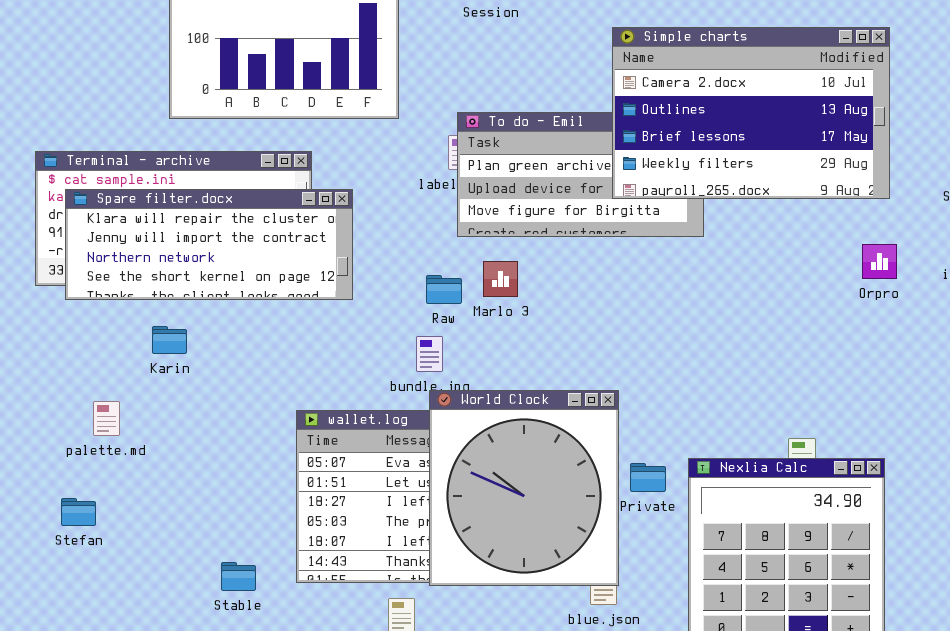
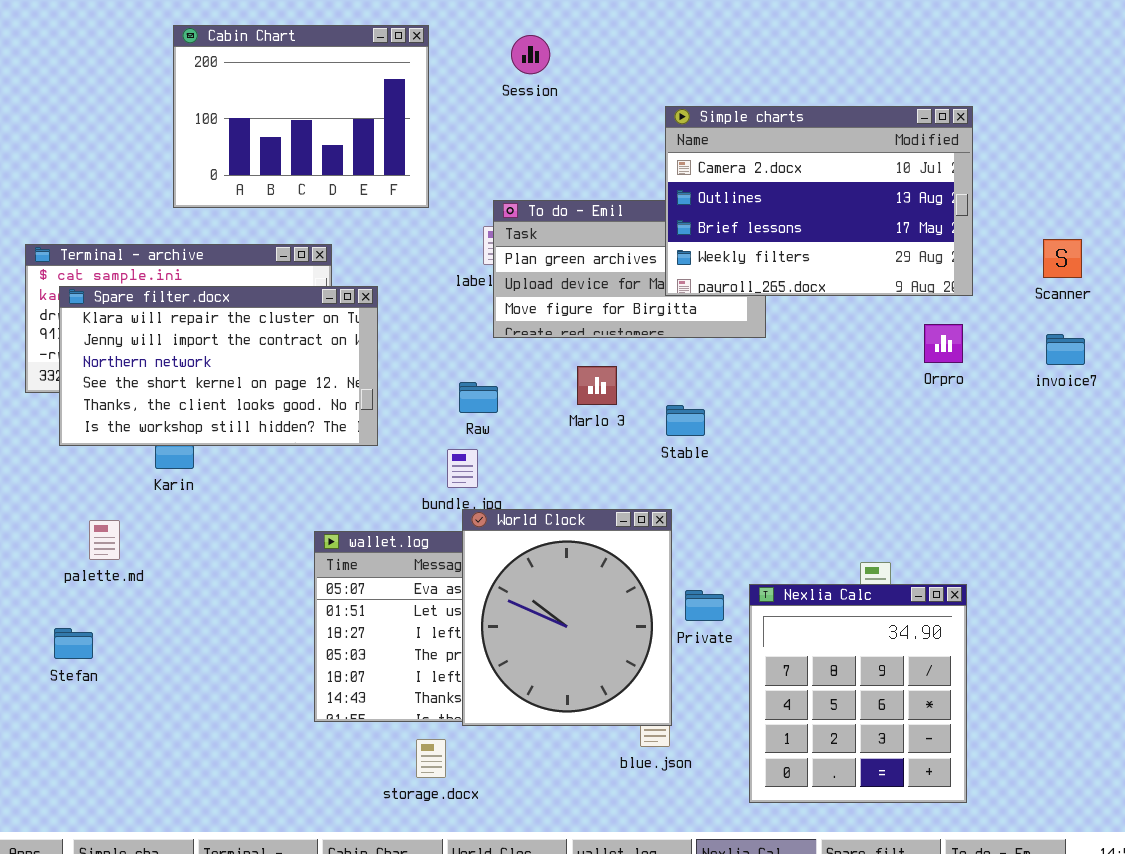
Spare filter.docx: [65,189,353,300] -> [59,286,378,446], resized
Orpro: [862,244,897,279] -> [924,324,963,363], moved
Marlo 3: [483,261,518,297] -> [577,366,617,405], moved
Stable: [221,562,256,591] -> [666,405,705,436], moved

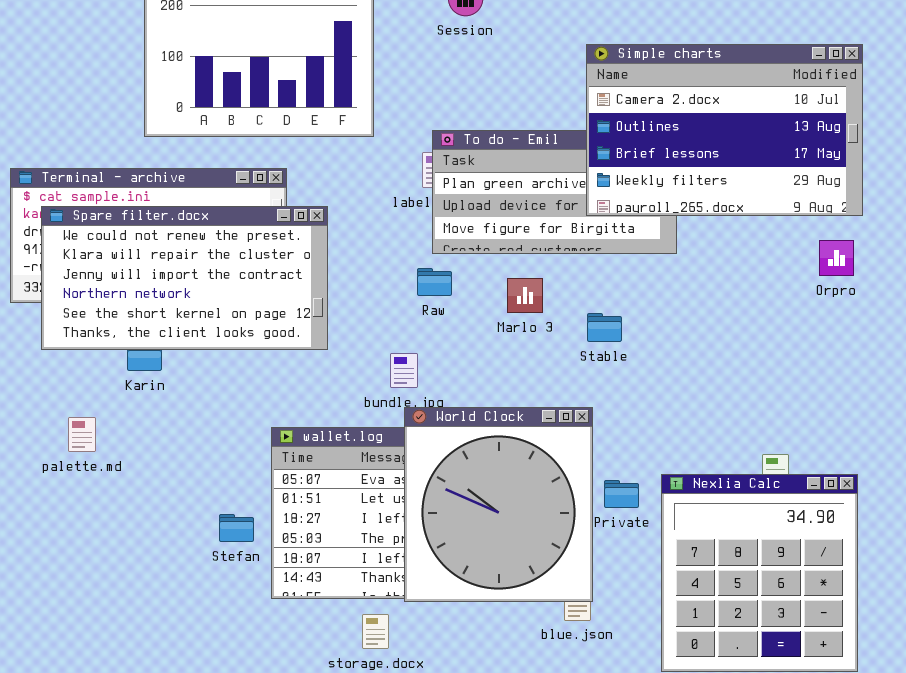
Spare filter.docx: [59,286,378,446] -> [41,206,328,350], scrolled up 1 row
Raw: [459,382,498,413] -> [417,268,452,296], moved
Stefan: [54,628,93,659] -> [219,514,254,542], moved

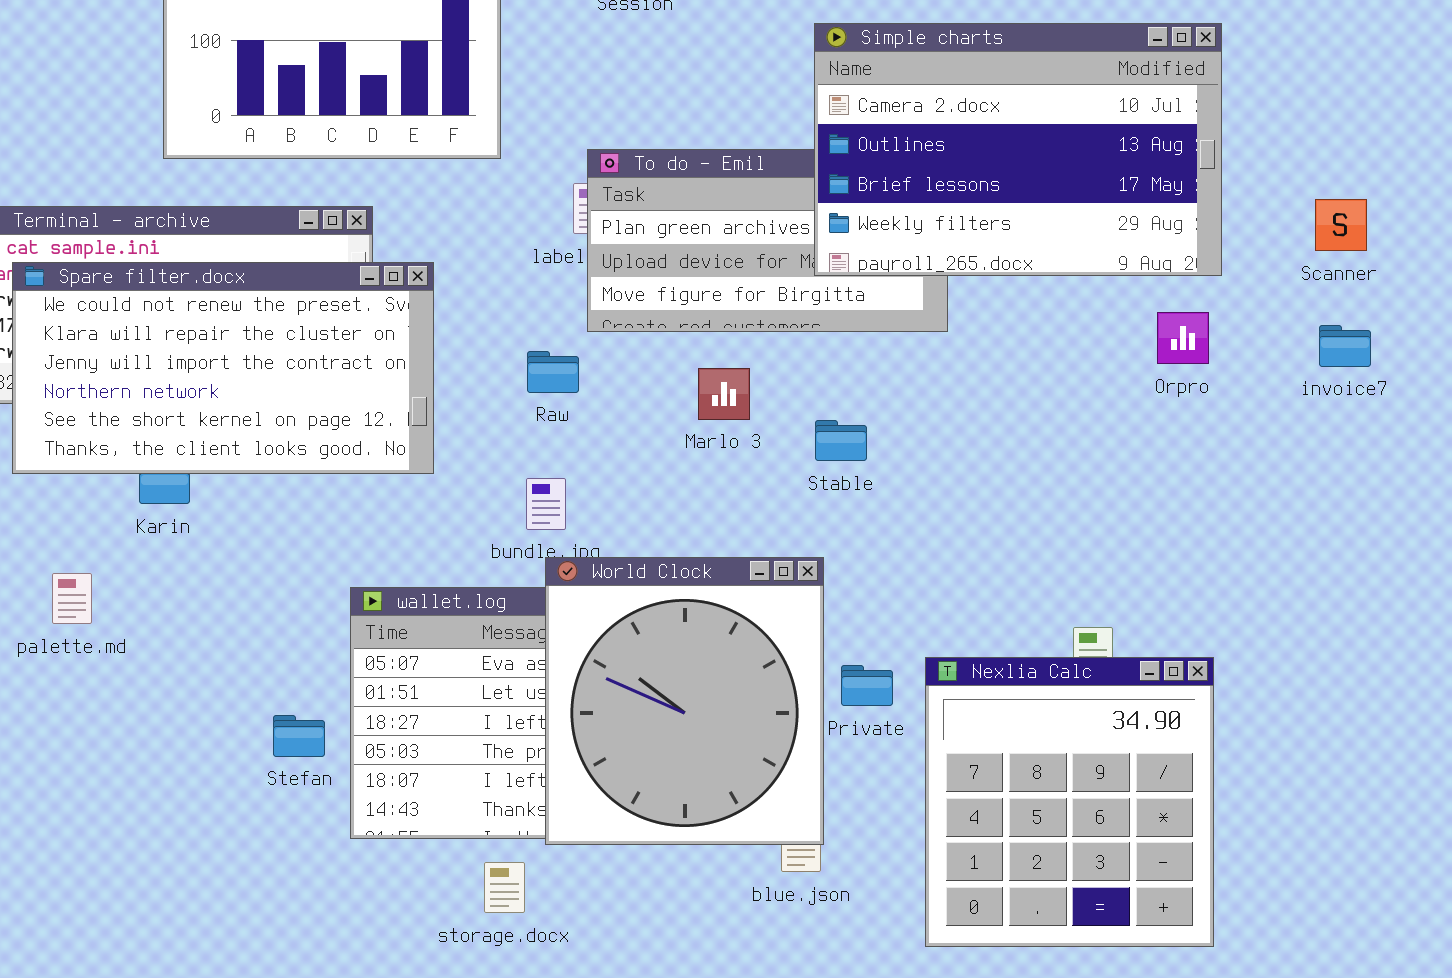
Raw: [417,268,452,296] -> [527,351,579,393], moved

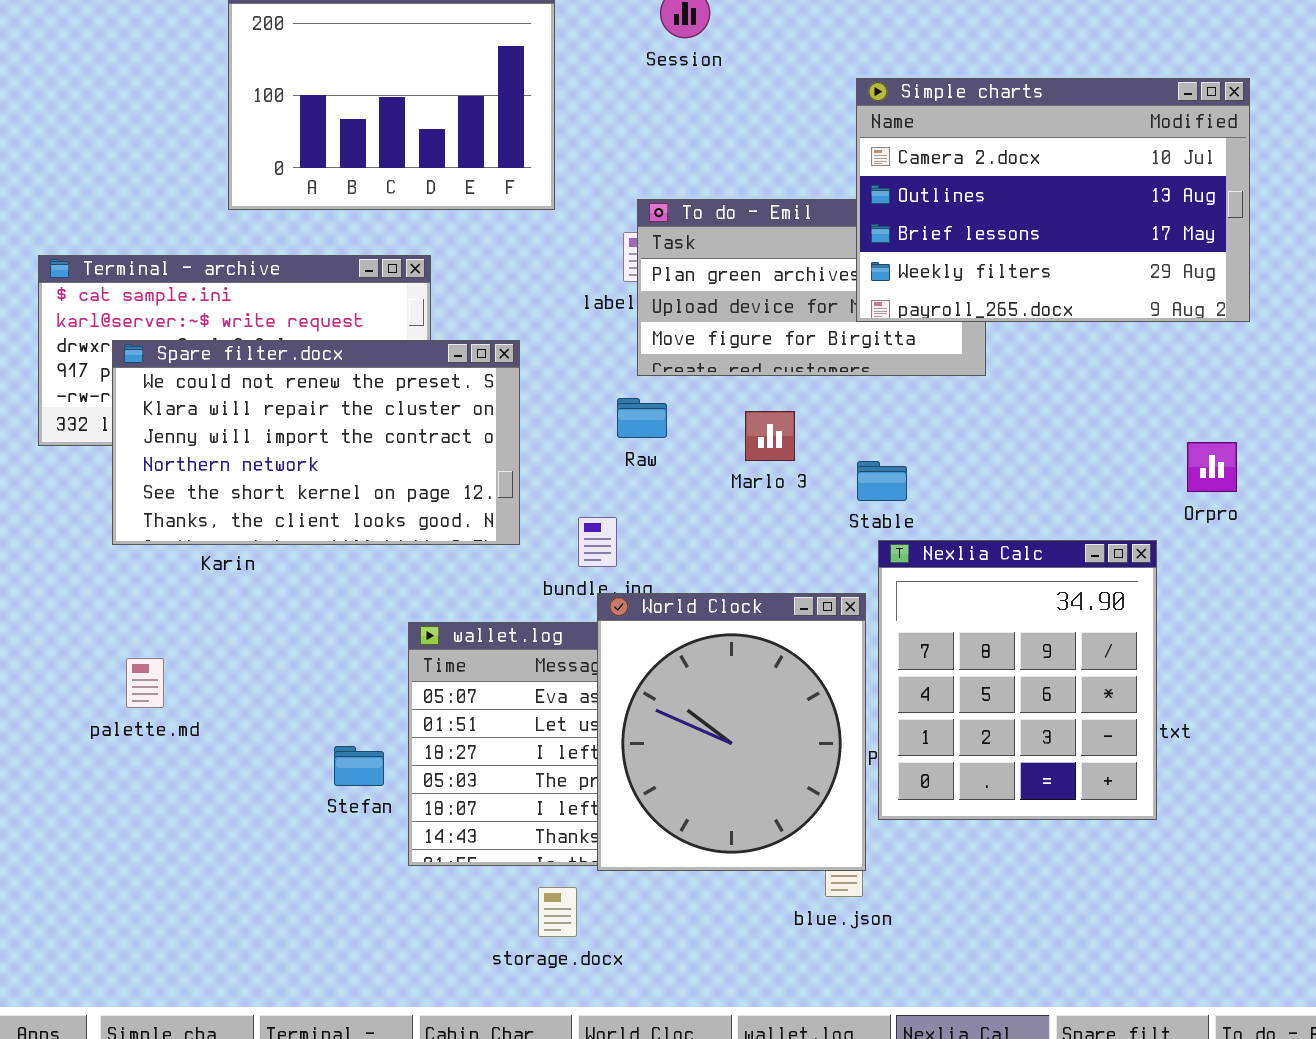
Spare filter.docx: [12,262,434,474] -> [112,340,520,545], moved
Orpro: [1157,312,1209,364] -> [1187,442,1237,492], moved
Raw: [527,351,579,393] -> [617,398,667,438], moved
palette.md: [52,573,92,624] -> [126,658,164,708], moved
Nexlia Calc: [925,657,1214,947] -> [878,540,1157,820], moved

